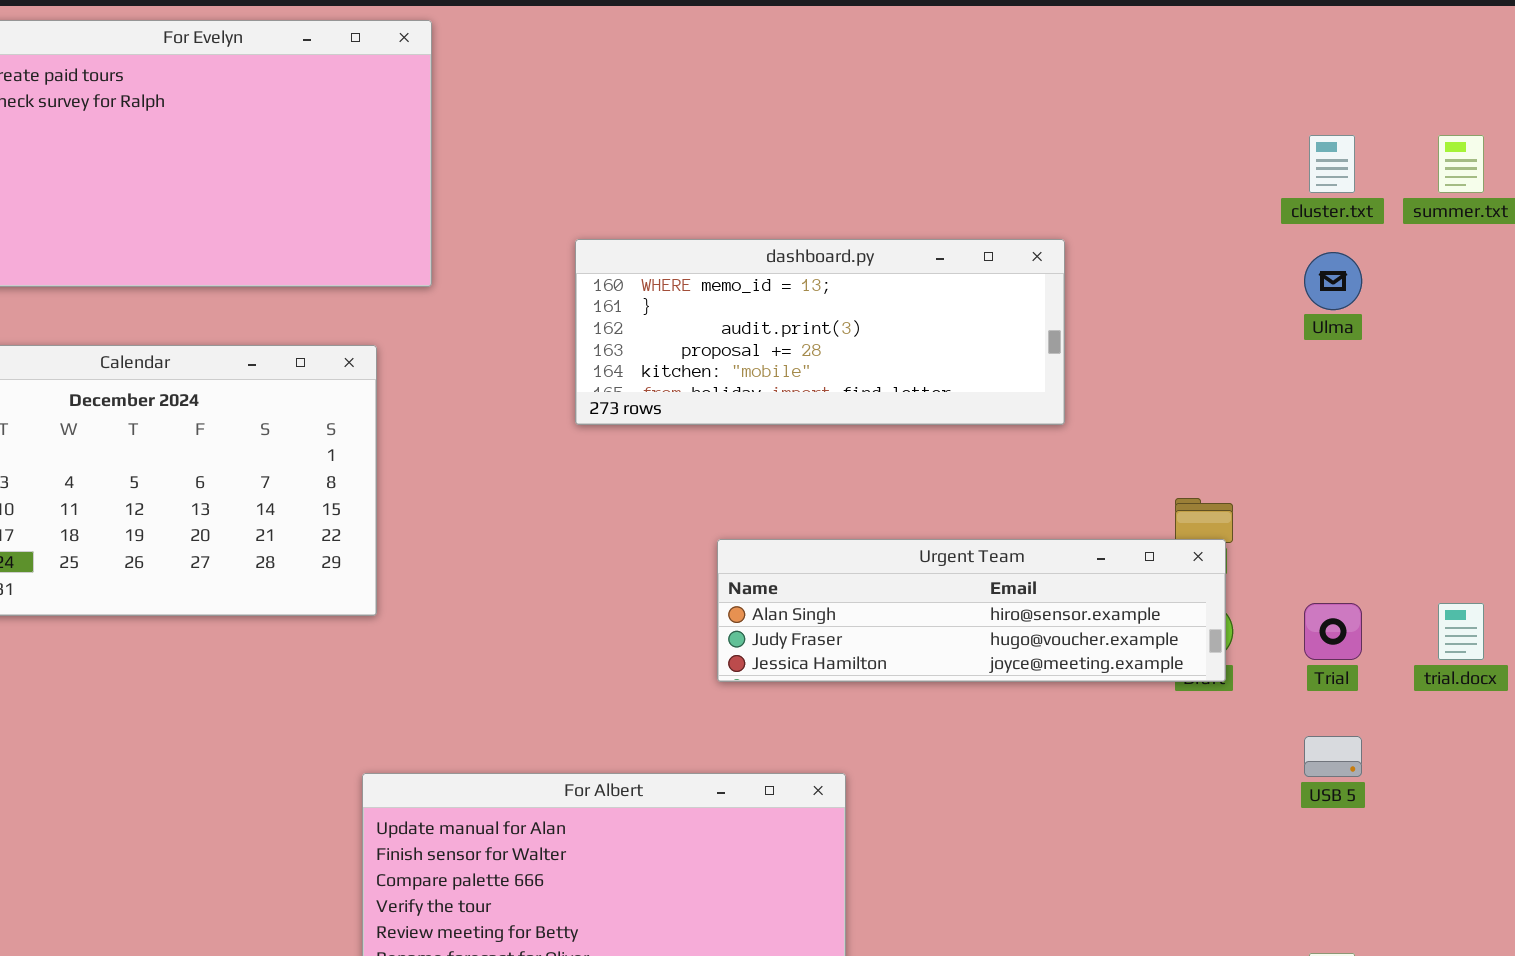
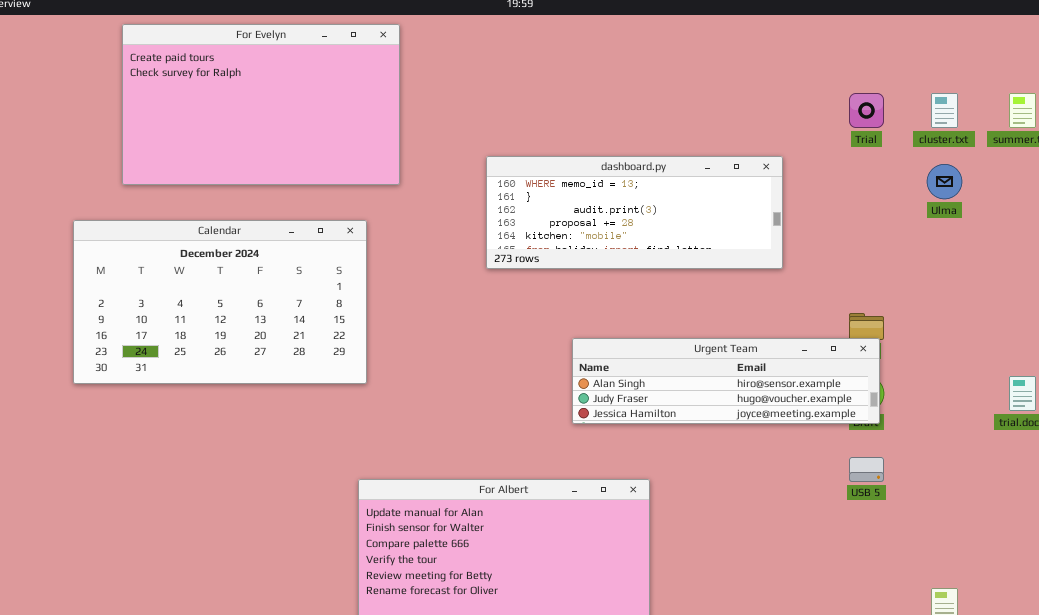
Trial: [1304,603,1362,660] -> [849,93,884,128], moved
USB 5: [1304,736,1362,777] -> [849,457,884,482], moved

